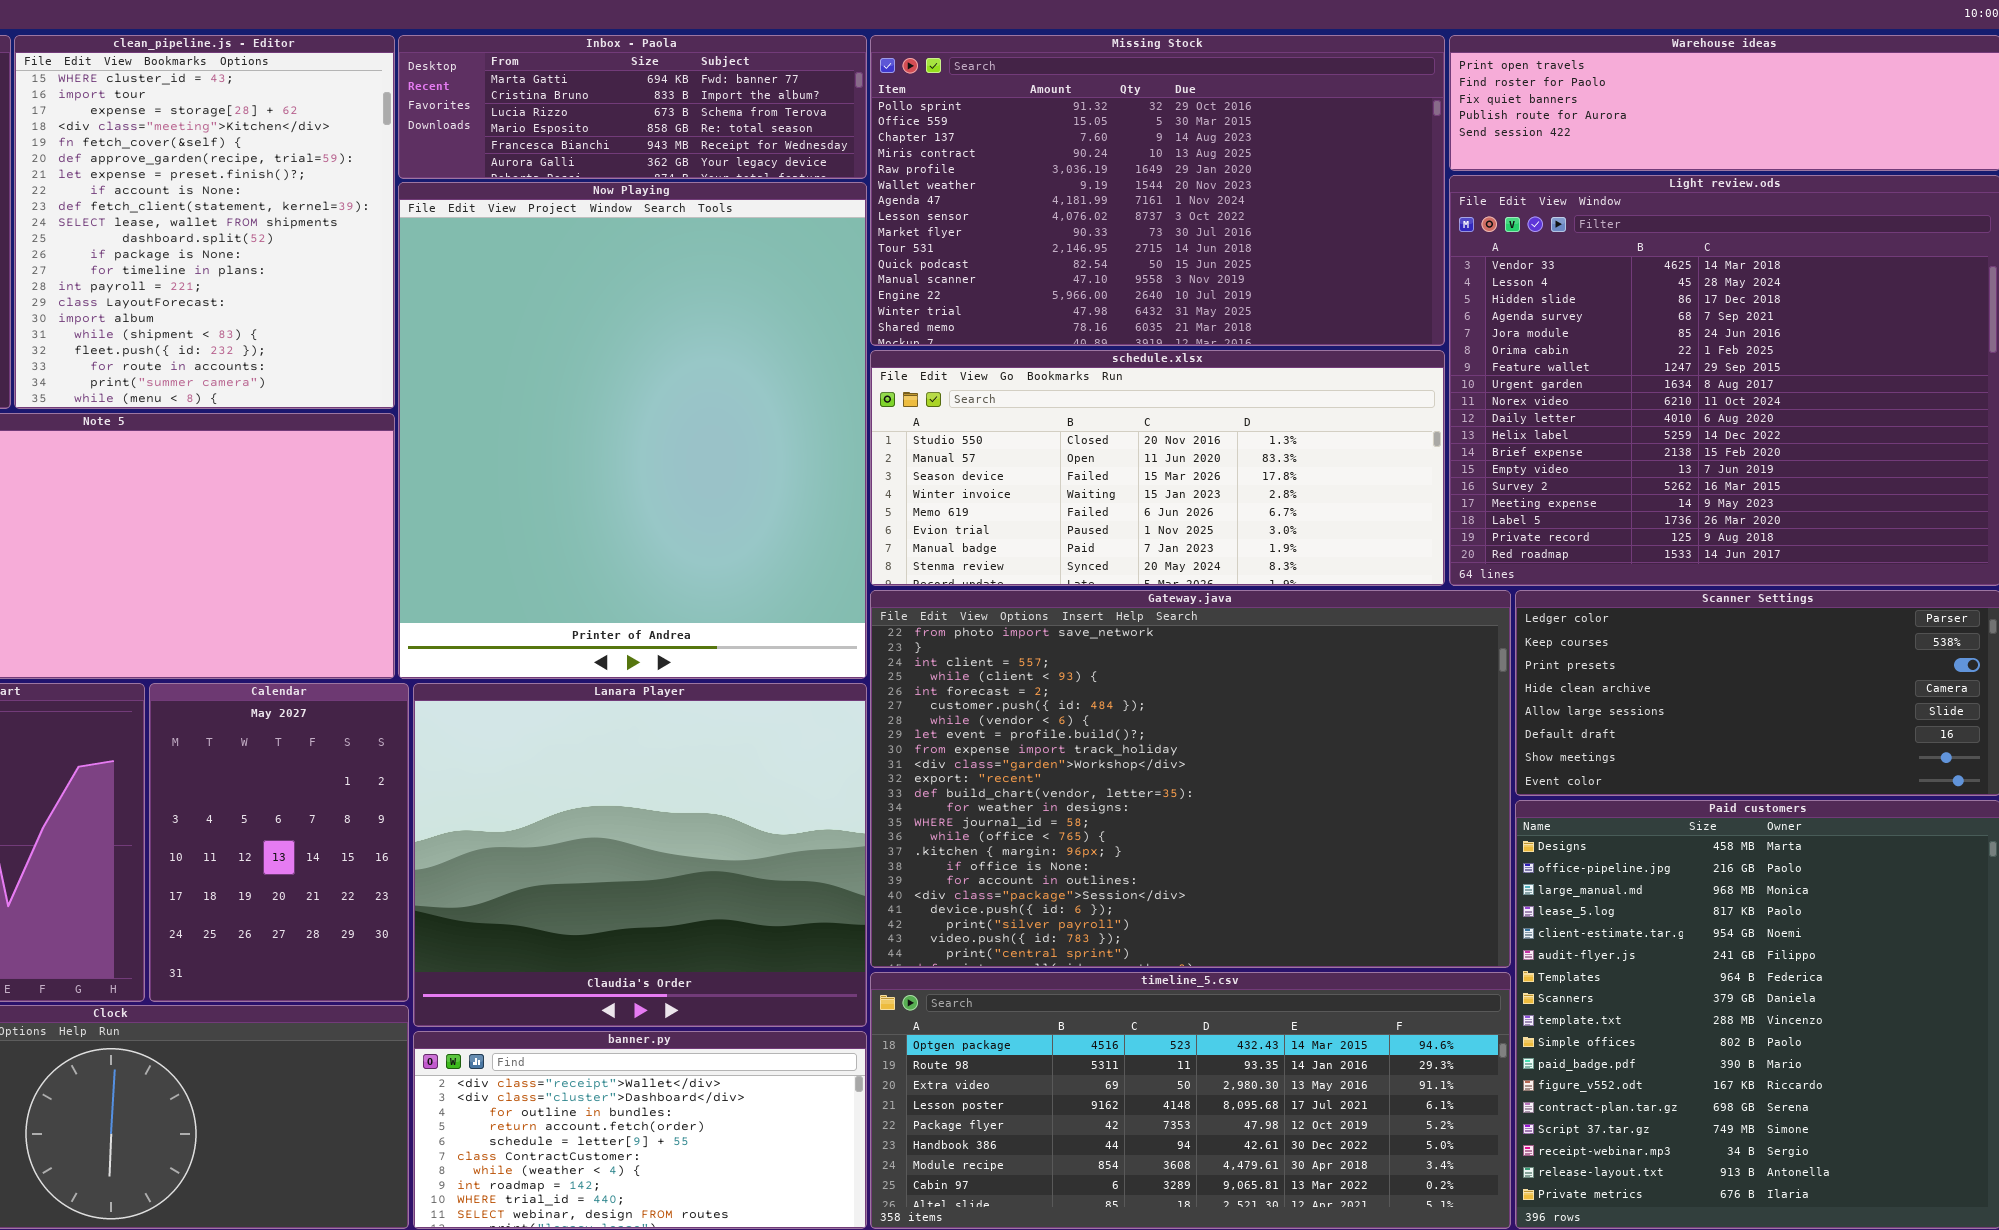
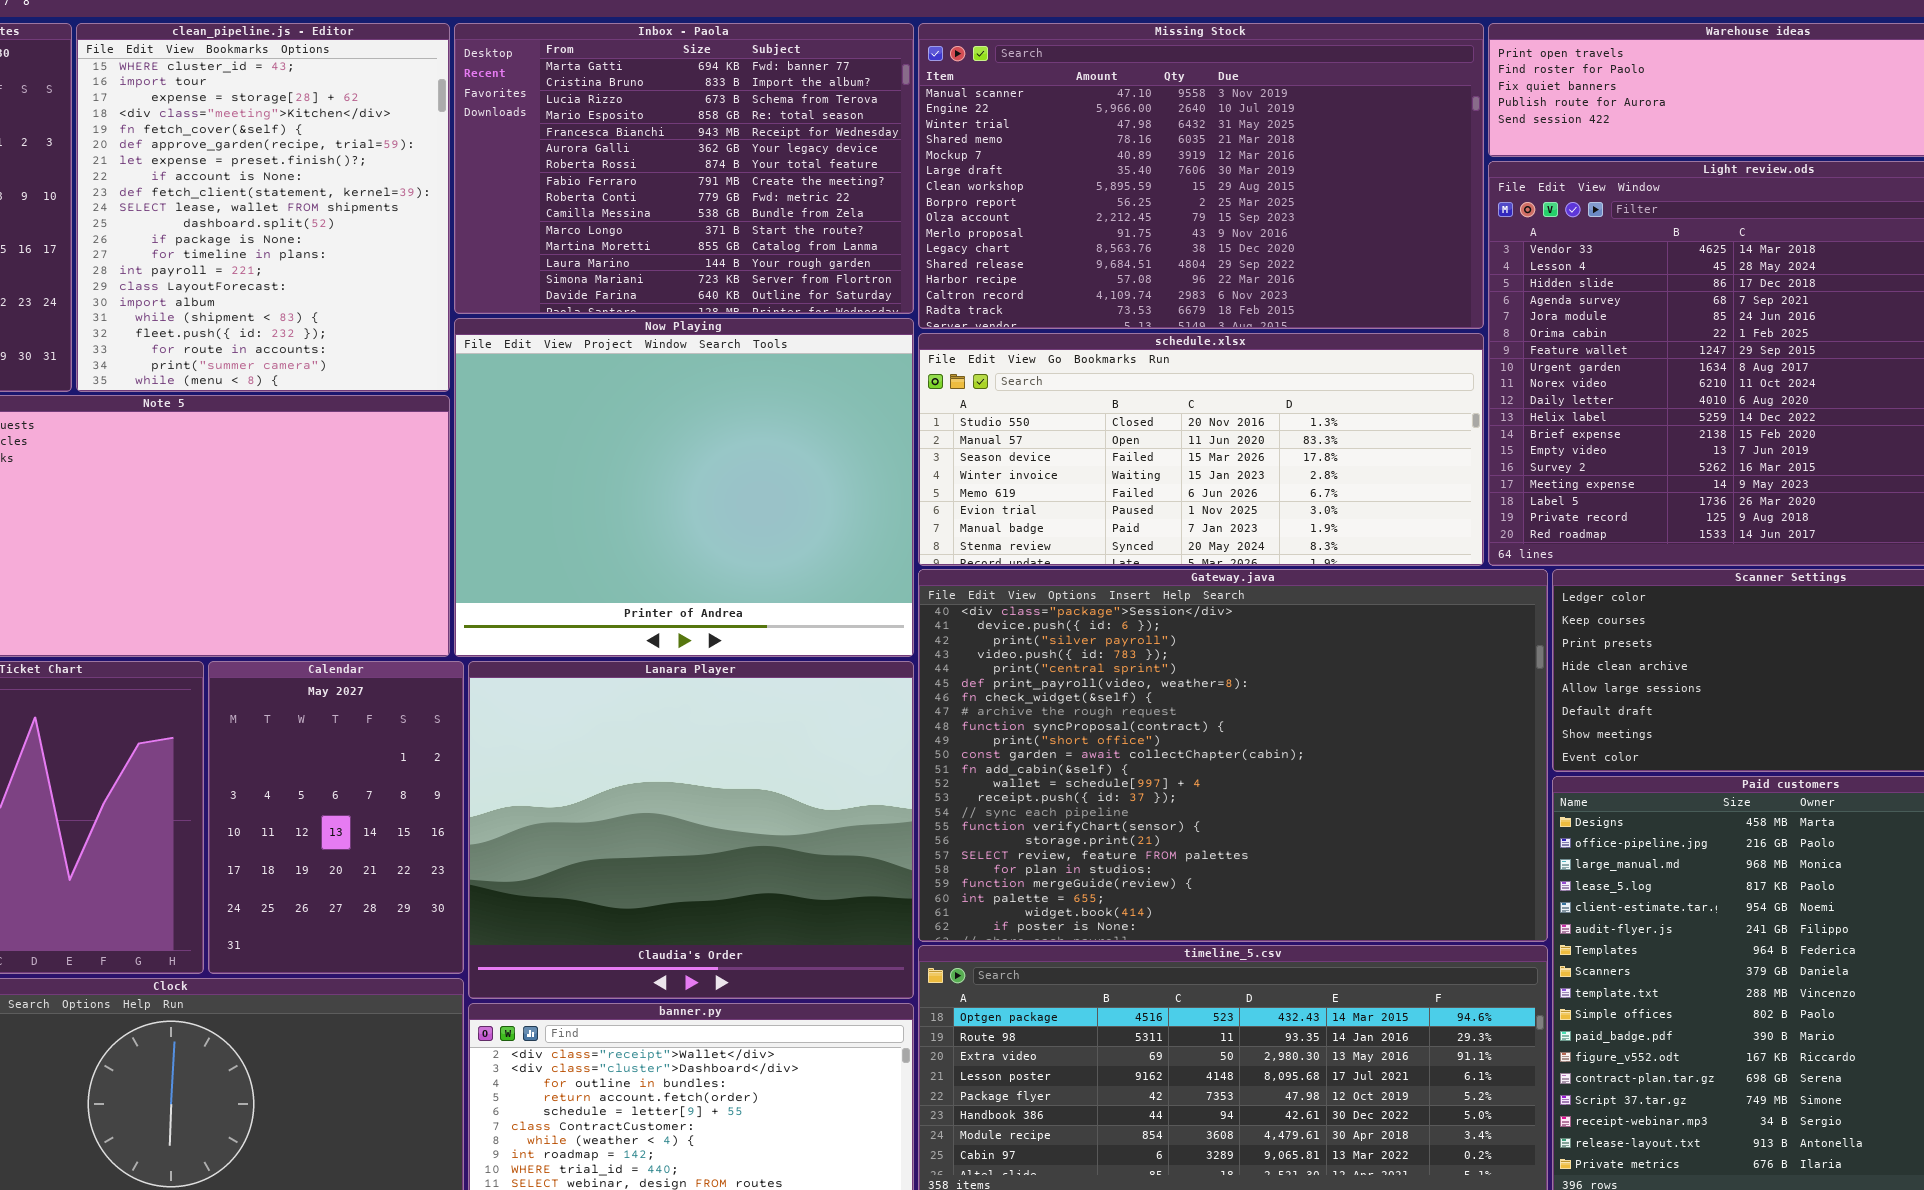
Inbox - Paola: [398,35,867,179] -> [454,23,914,314], resized
Missing Stock: [870,35,1445,346] -> [918,23,1484,329], scrolled down 11 rows
Now Playing: [398,182,867,679] -> [454,318,914,657], resized
Gateway.java: [870,590,1511,968] -> [918,569,1548,942], scrolled down 18 rows

